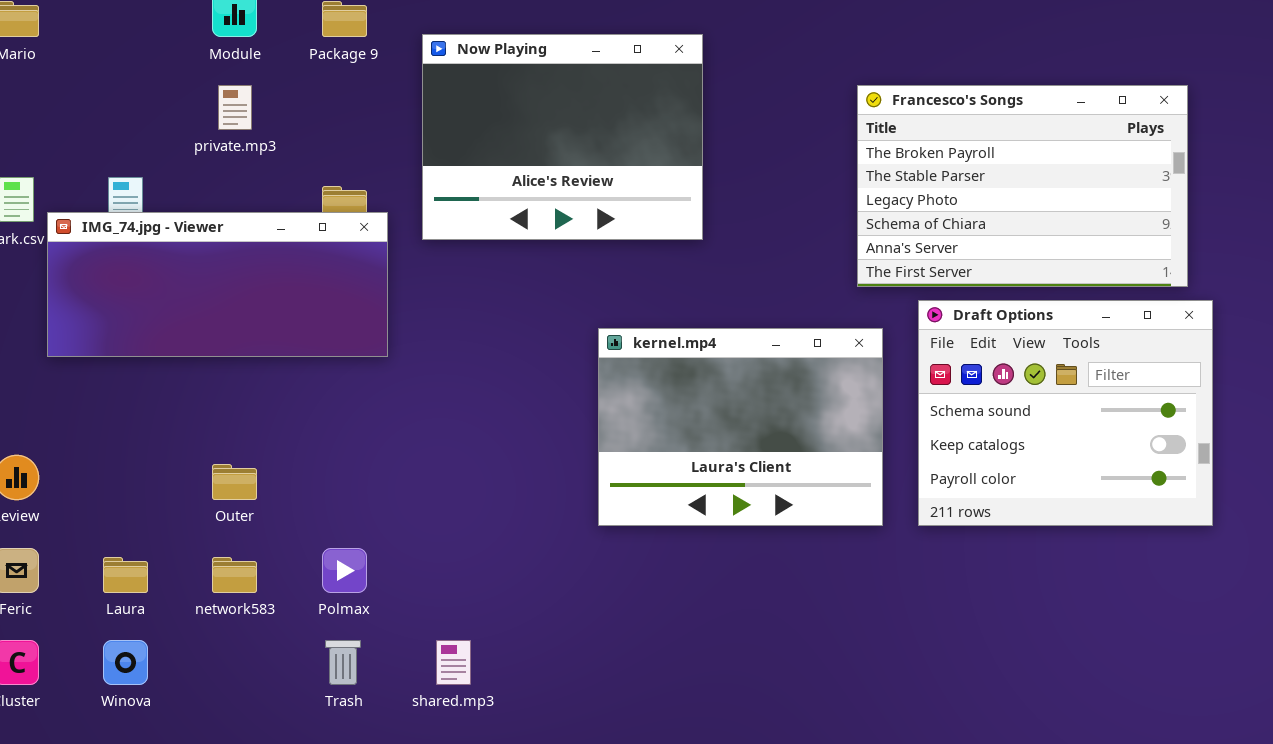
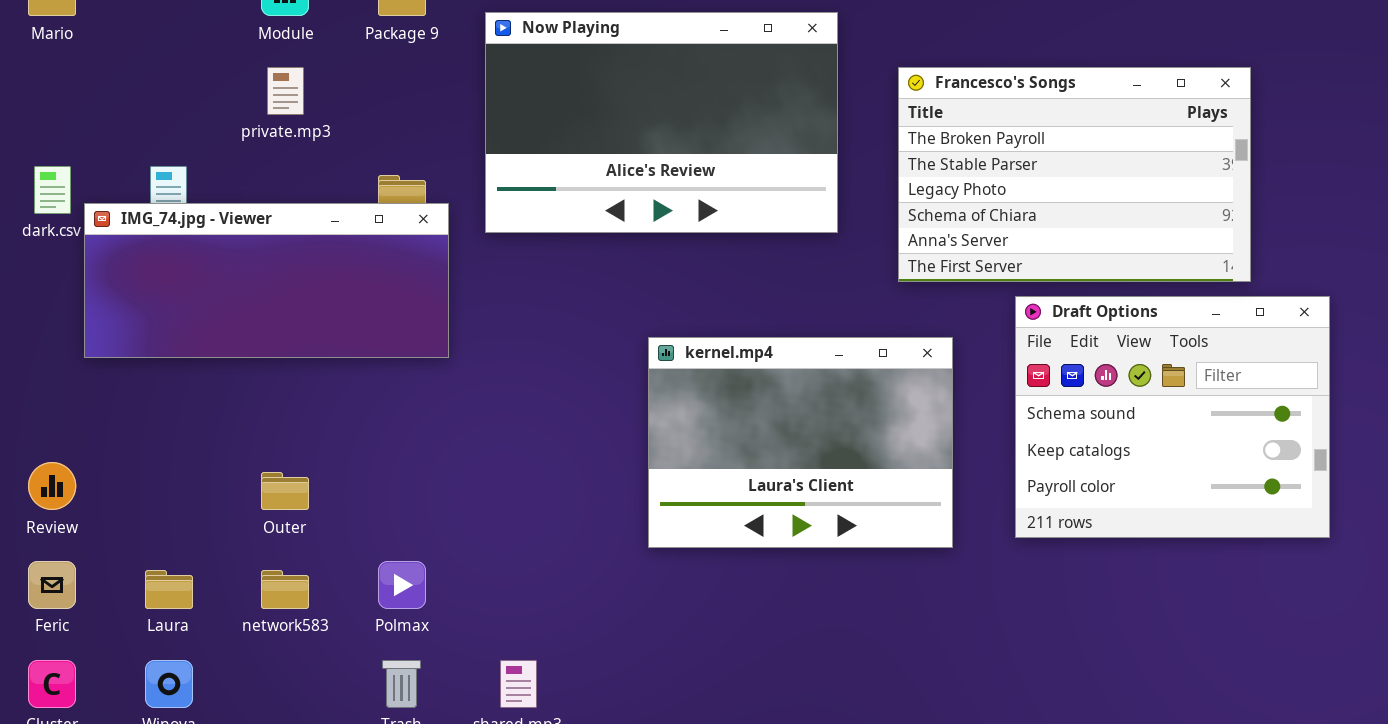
Now Playing: [422,34,703,240] -> [485,12,838,233], resized
Francesco's Songs: [857,85,1188,287] -> [898,67,1251,282], moved
kernel.mp4: [598,328,883,526] -> [648,337,953,548], moved

